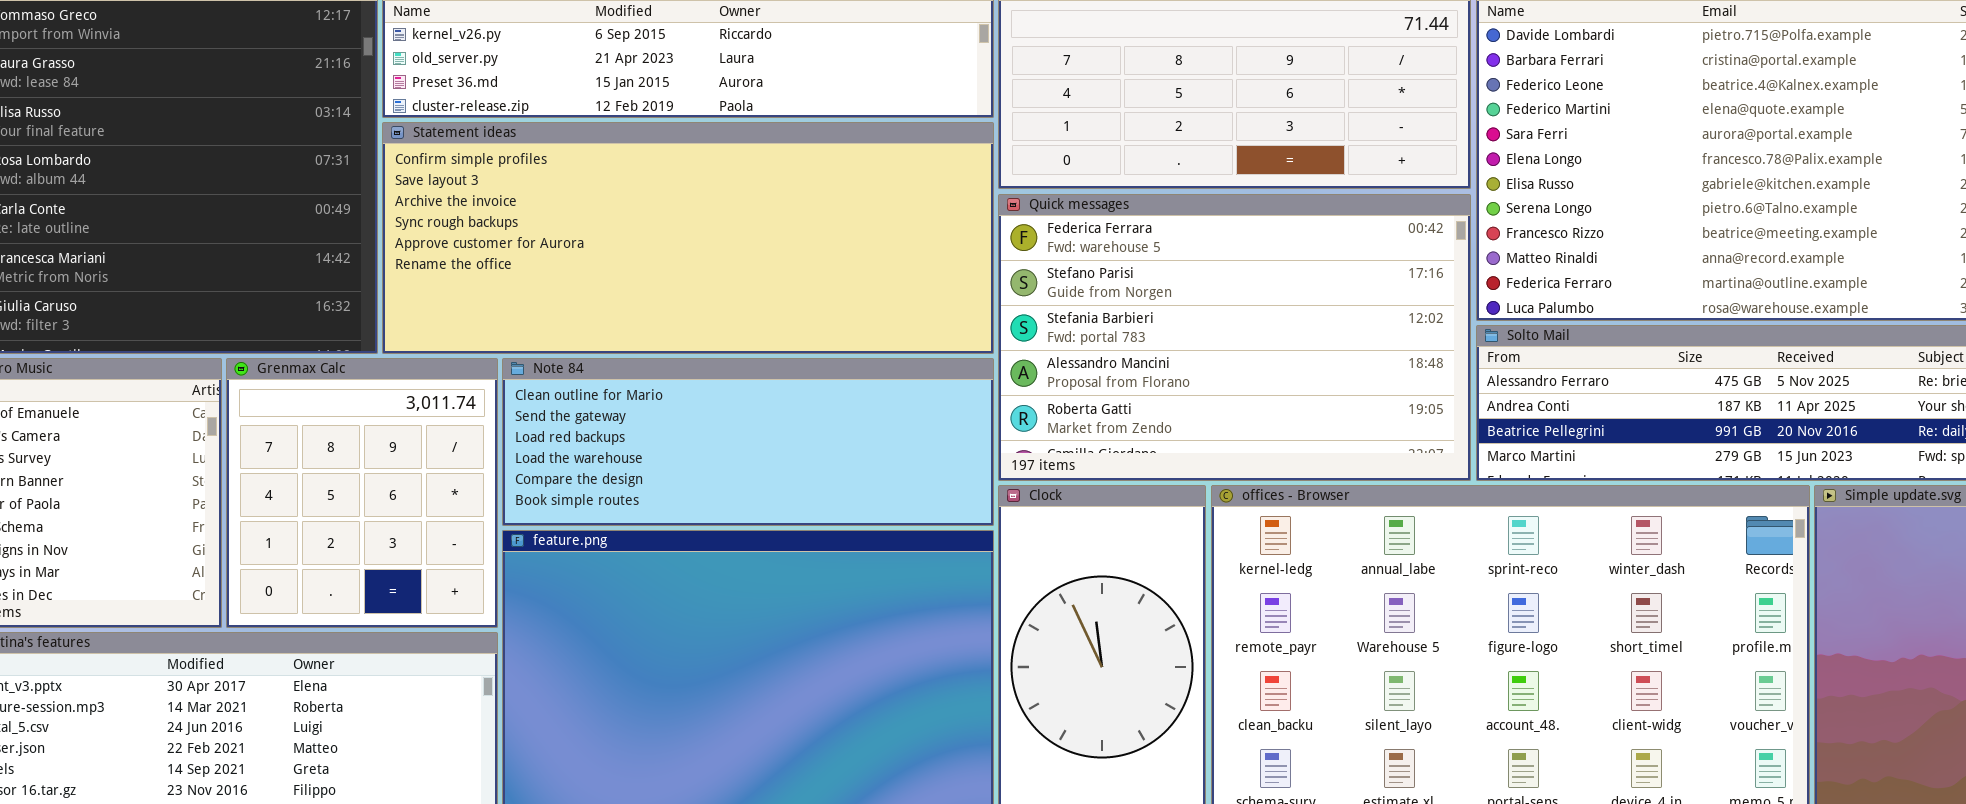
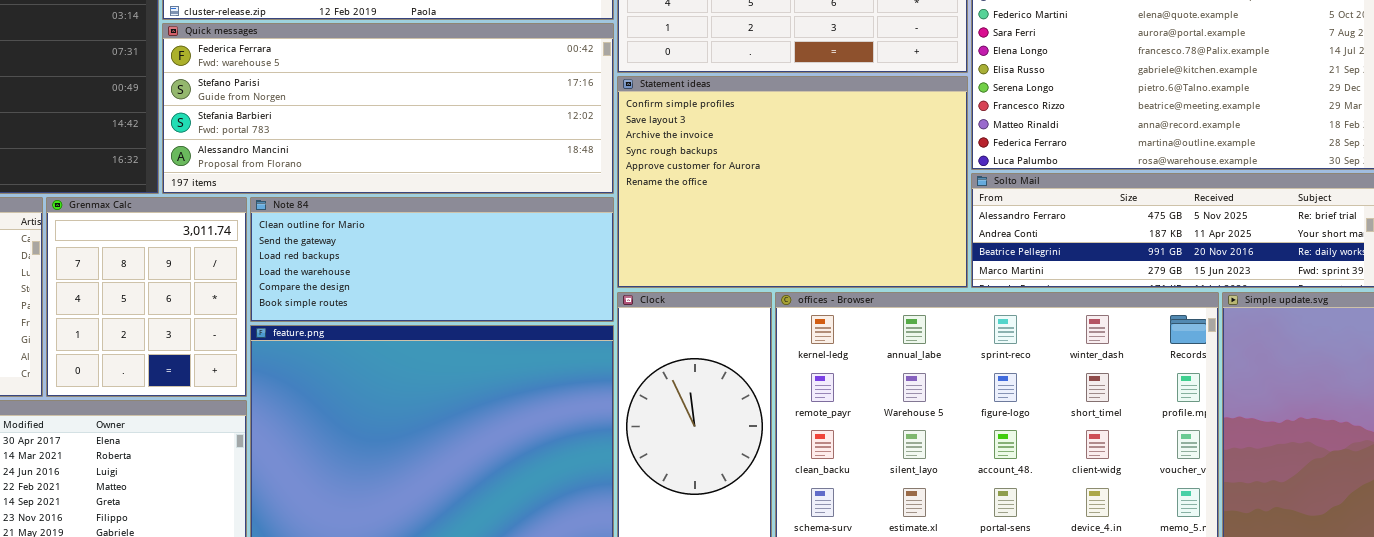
Statement ideas: [382,122,994,354] -> [617,76,968,288], moved, resized
Quick messages: [998,194,1471,481] -> [162,23,614,194], moved, resized

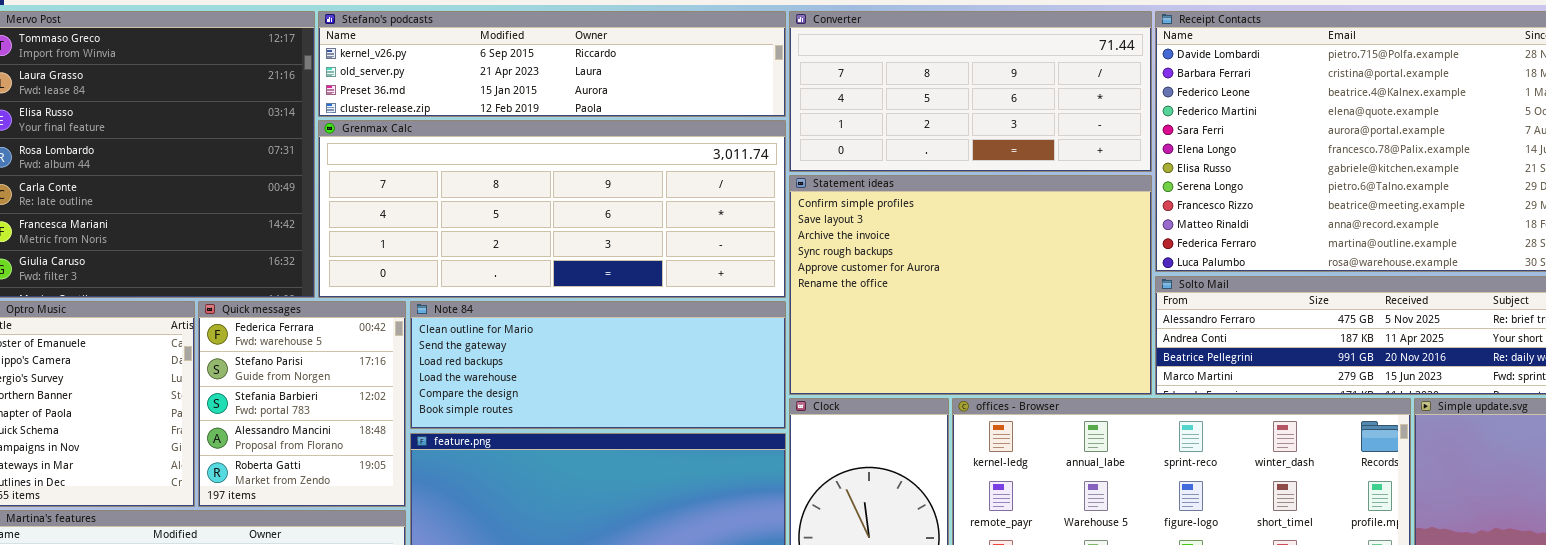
Quick messages: [162,23,614,194] -> [198,301,406,507], moved, resized
Grenmax Calc: [46,197,247,397] -> [318,120,786,298], moved, resized

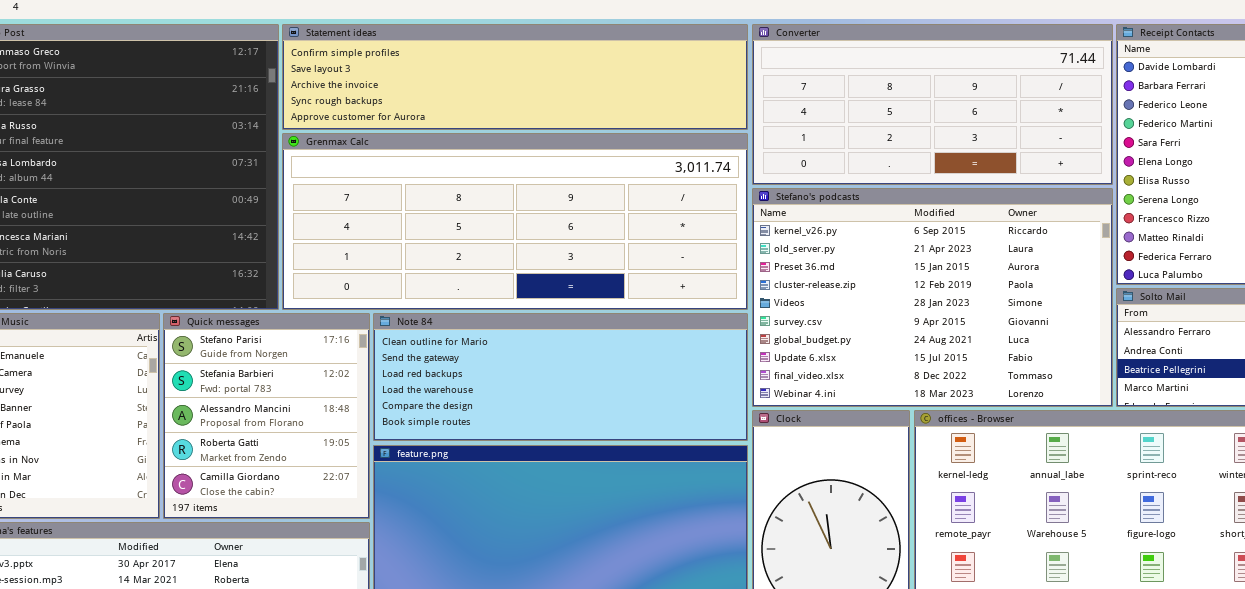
Stefano's podcasts: [318,11,786,117] -> [752,188,1113,407], moved, resized
Statement ideas: [789,175,1152,395] -> [282,24,748,130], moved, resized
Quick messages: [198,301,406,507] -> [163,313,370,519], scrolled down 1 row

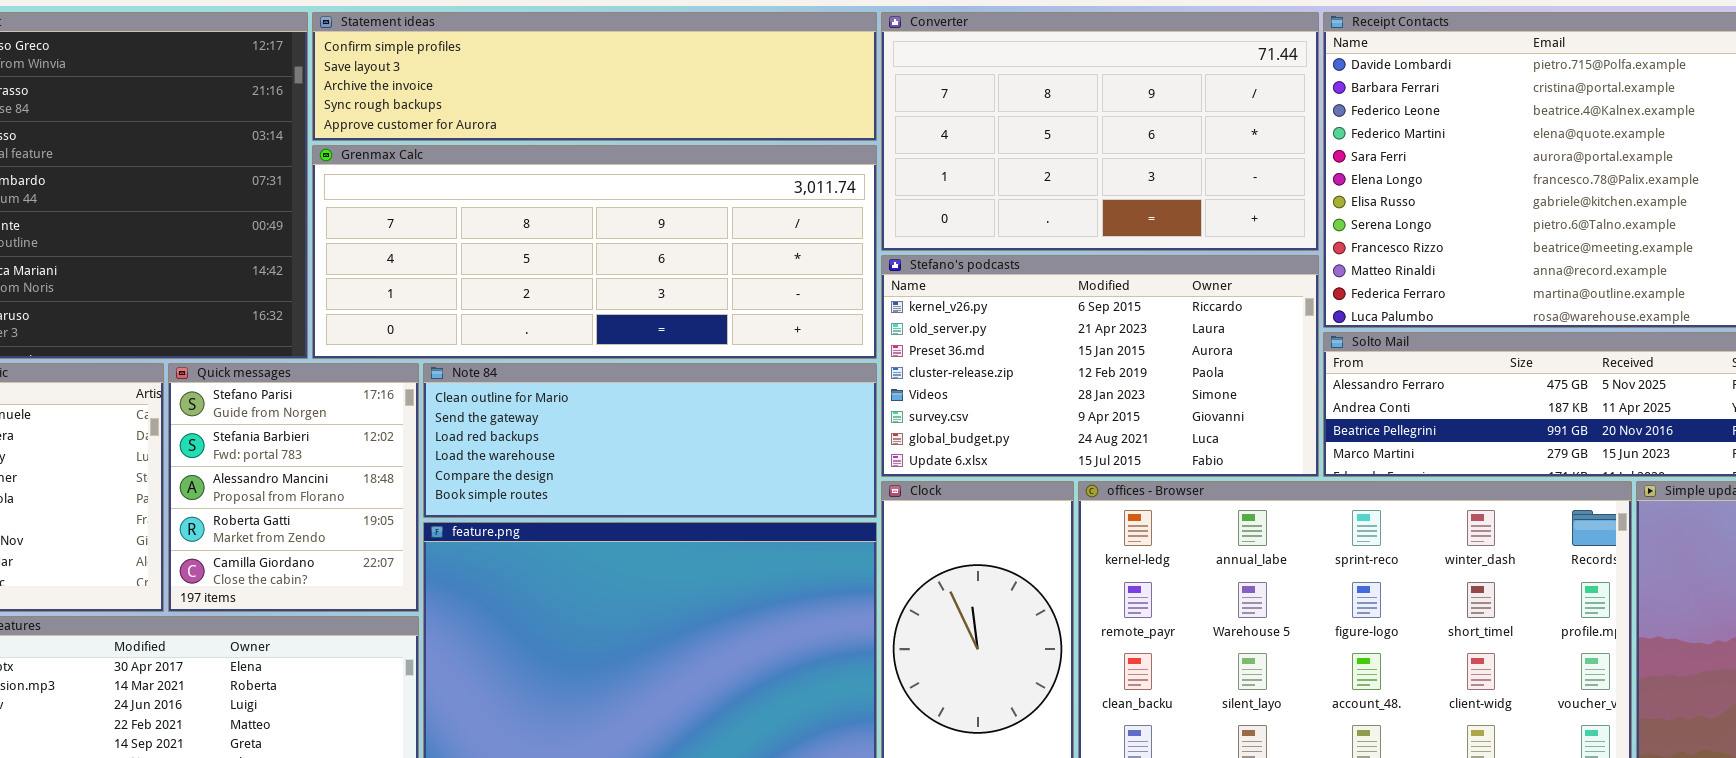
Converter: [752,24,1113,185] -> [881,12,1319,251], resized
Stefano's podcasts: [752,188,1113,407] -> [881,255,1319,477], resized

